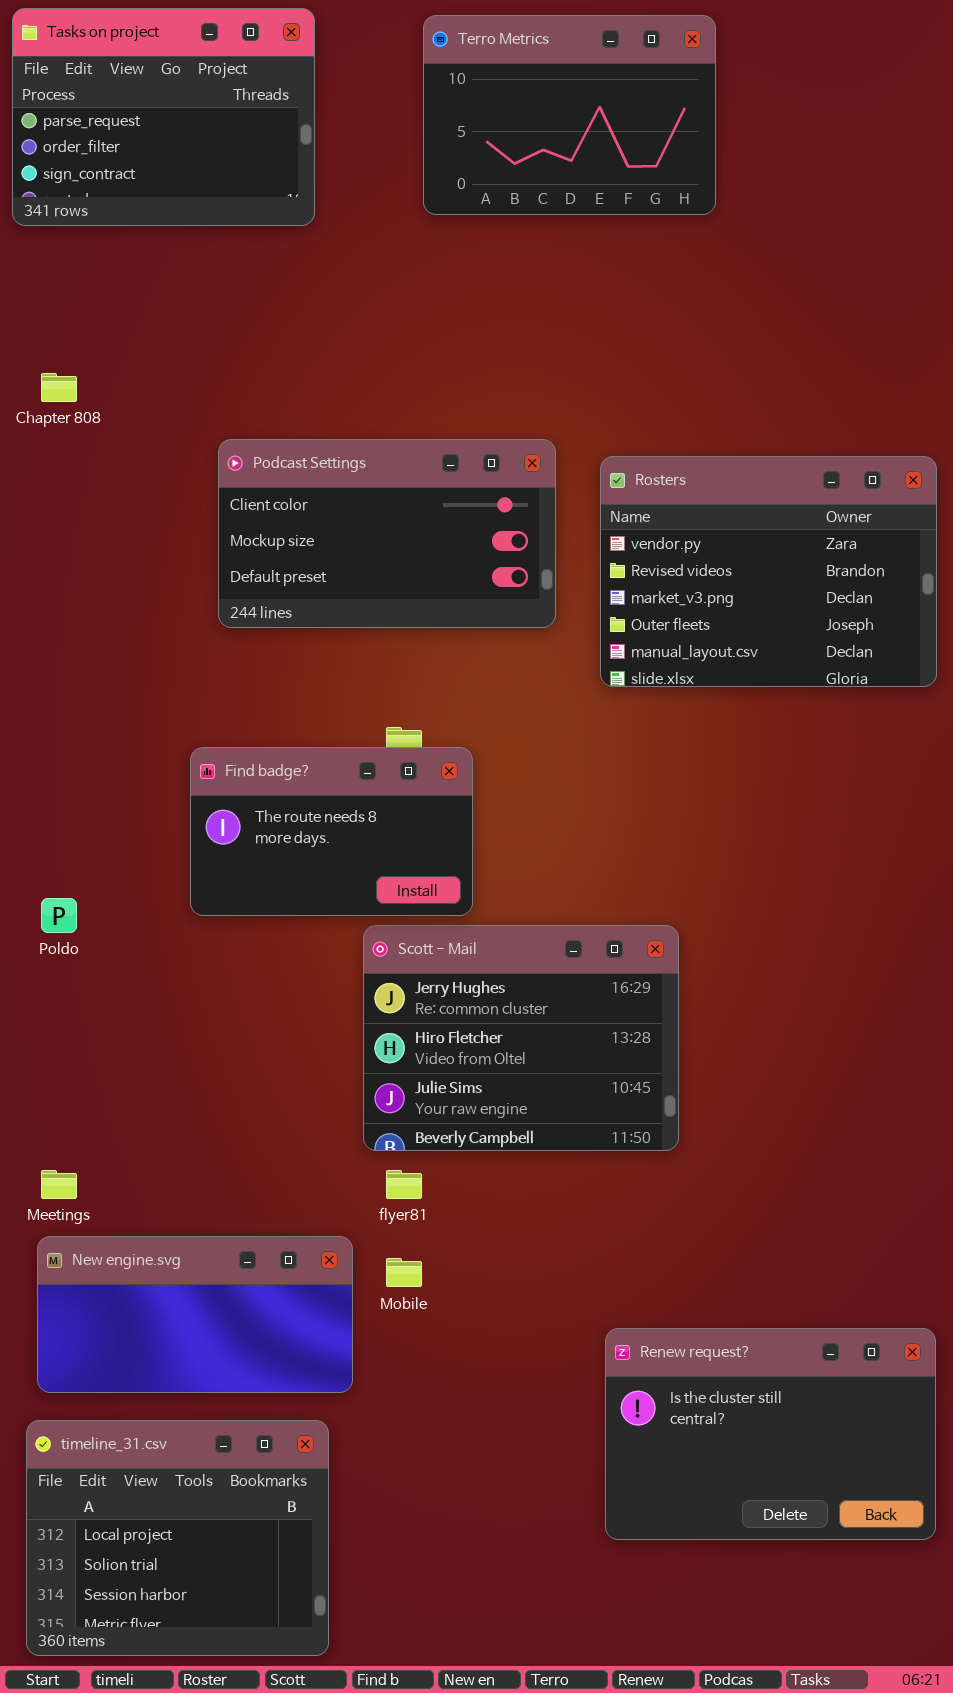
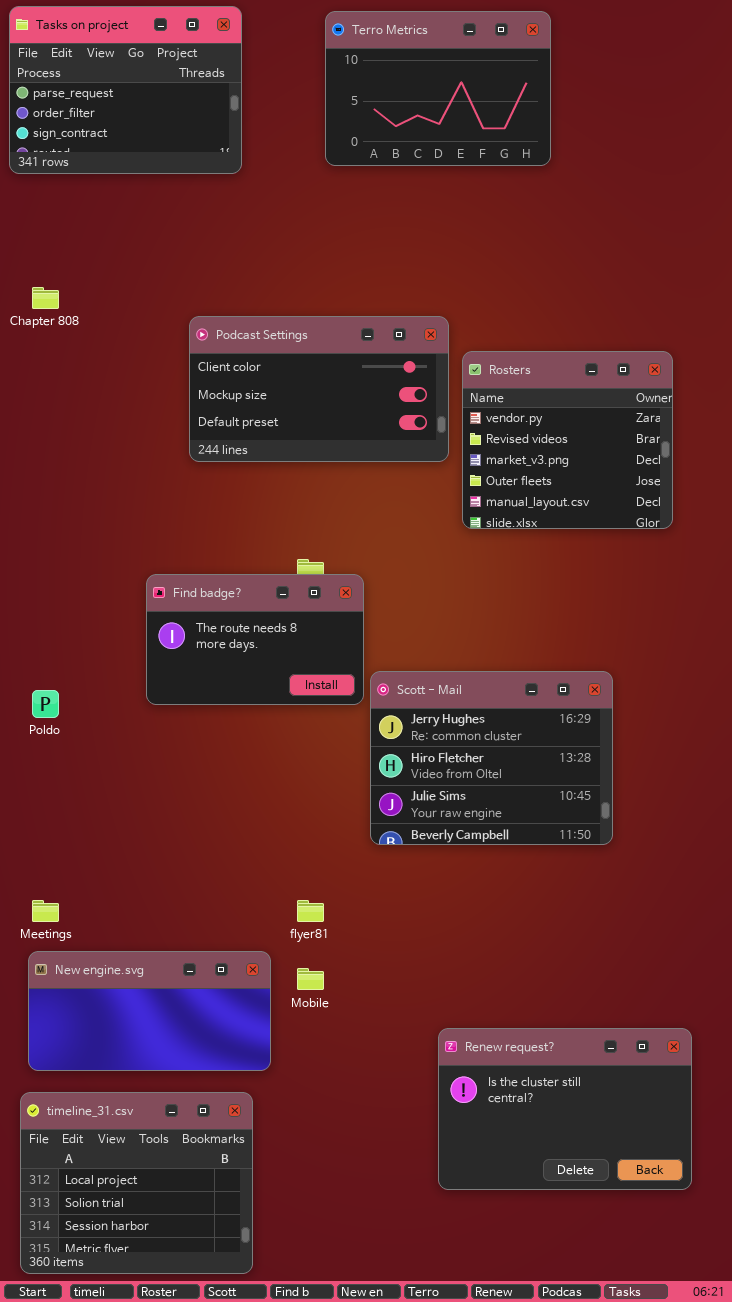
Podcast Settings: [218,439,556,628] -> [189,316,449,462], moved
Rosters: [600,456,937,687] -> [462,351,673,529], resized
Scott - Mail: [363,925,679,1151] -> [370,671,613,845], moved
Renew request?: [605,1328,936,1540] -> [438,1028,692,1190], moved

